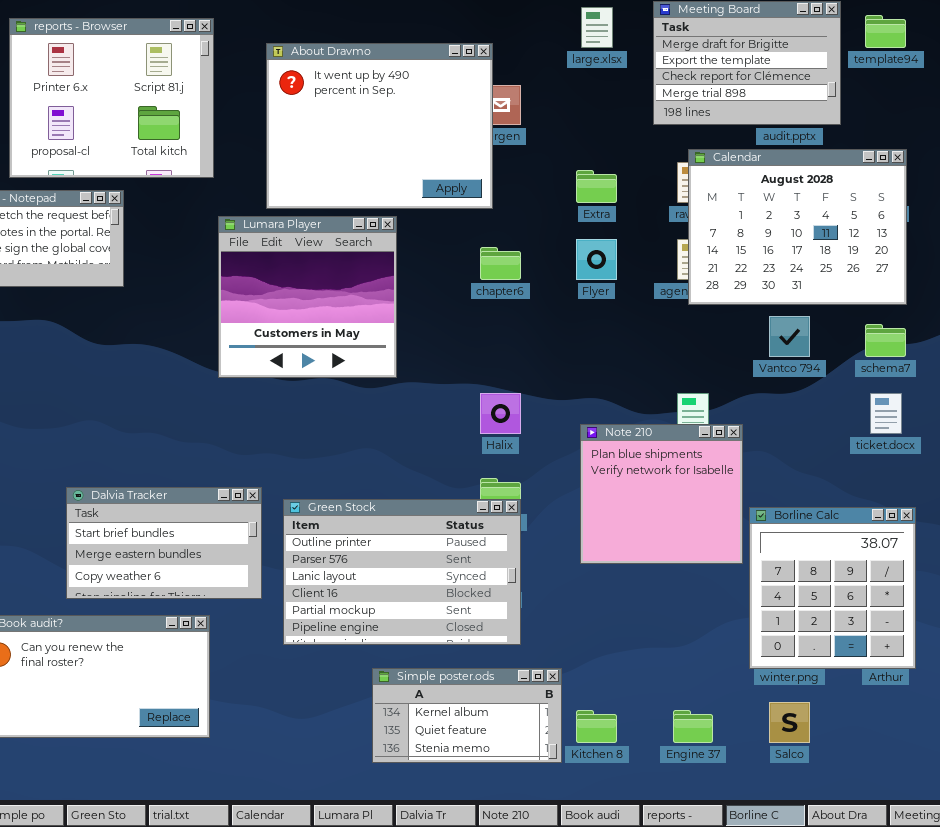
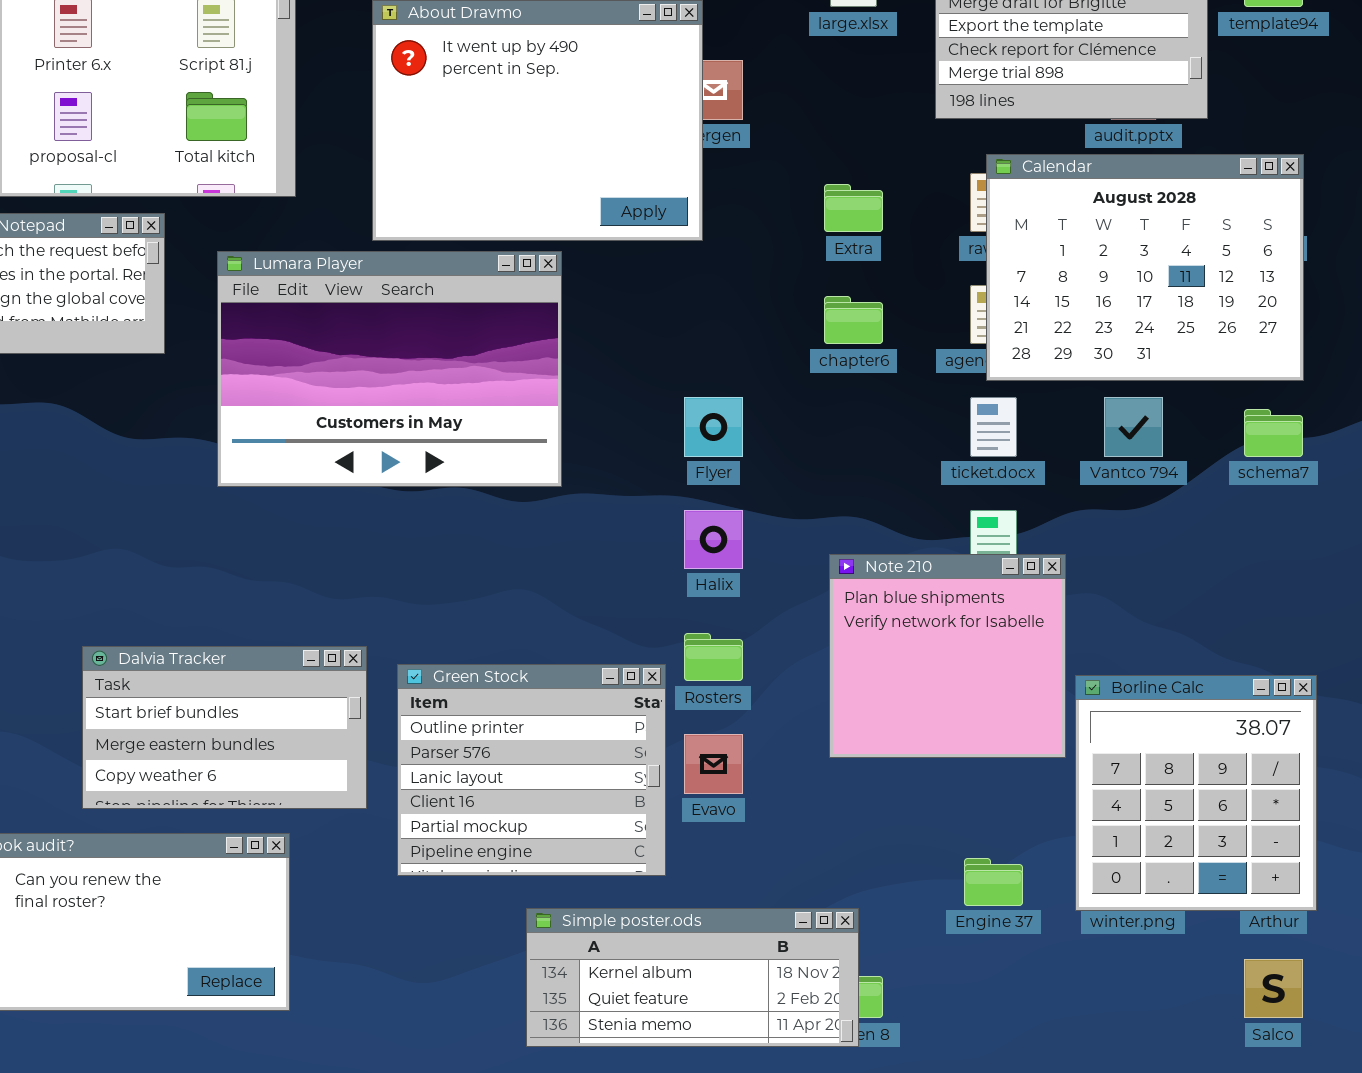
Lumara Player: [218,216,397,378] -> [217,251,562,487], resized
Flyer: [576,239,617,280] -> [684,397,743,457], moved
chapter6: [480,247,521,280] -> [824,296,883,344], moved
ticket.docx: [870,393,902,434] -> [970,397,1017,457], moved
Green Stock: [283,499,521,645] -> [397,664,666,876], resized
Simple poster.ods: [372,668,562,763] -> [526,908,859,1047], resized
Salco: [769,702,810,743] -> [1244,959,1303,1018], moved
Engine 37: [673,710,713,743] -> [964,858,1023,906], moved

